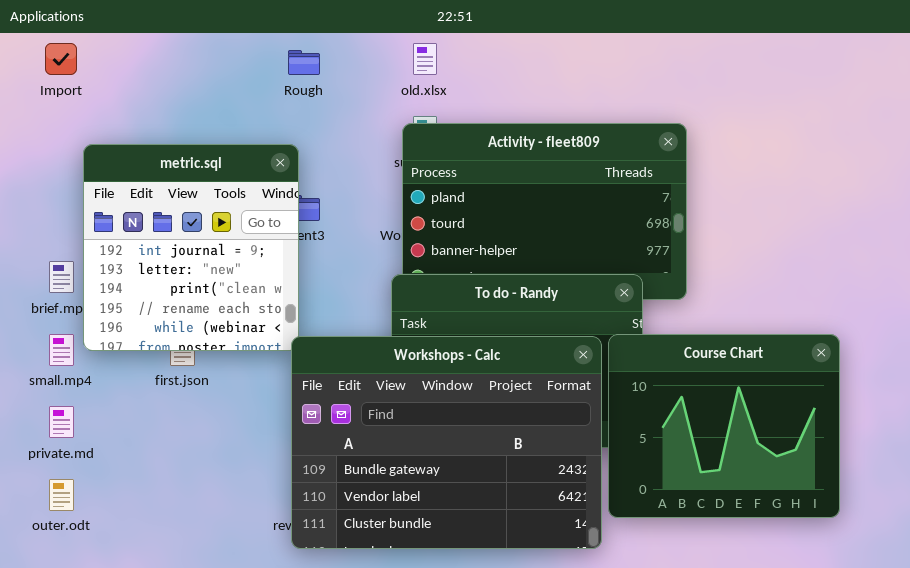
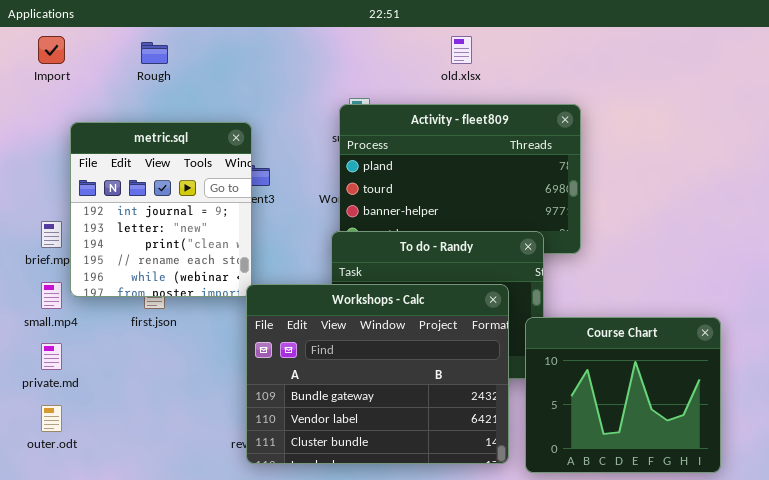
old.xlsx: [413,43,437,75] -> [451,36,472,64], moved
Rough: [288,50,320,75] -> [141,42,168,64], moved
Course Chart: [608,334,840,518] -> [525,317,721,473], moved

